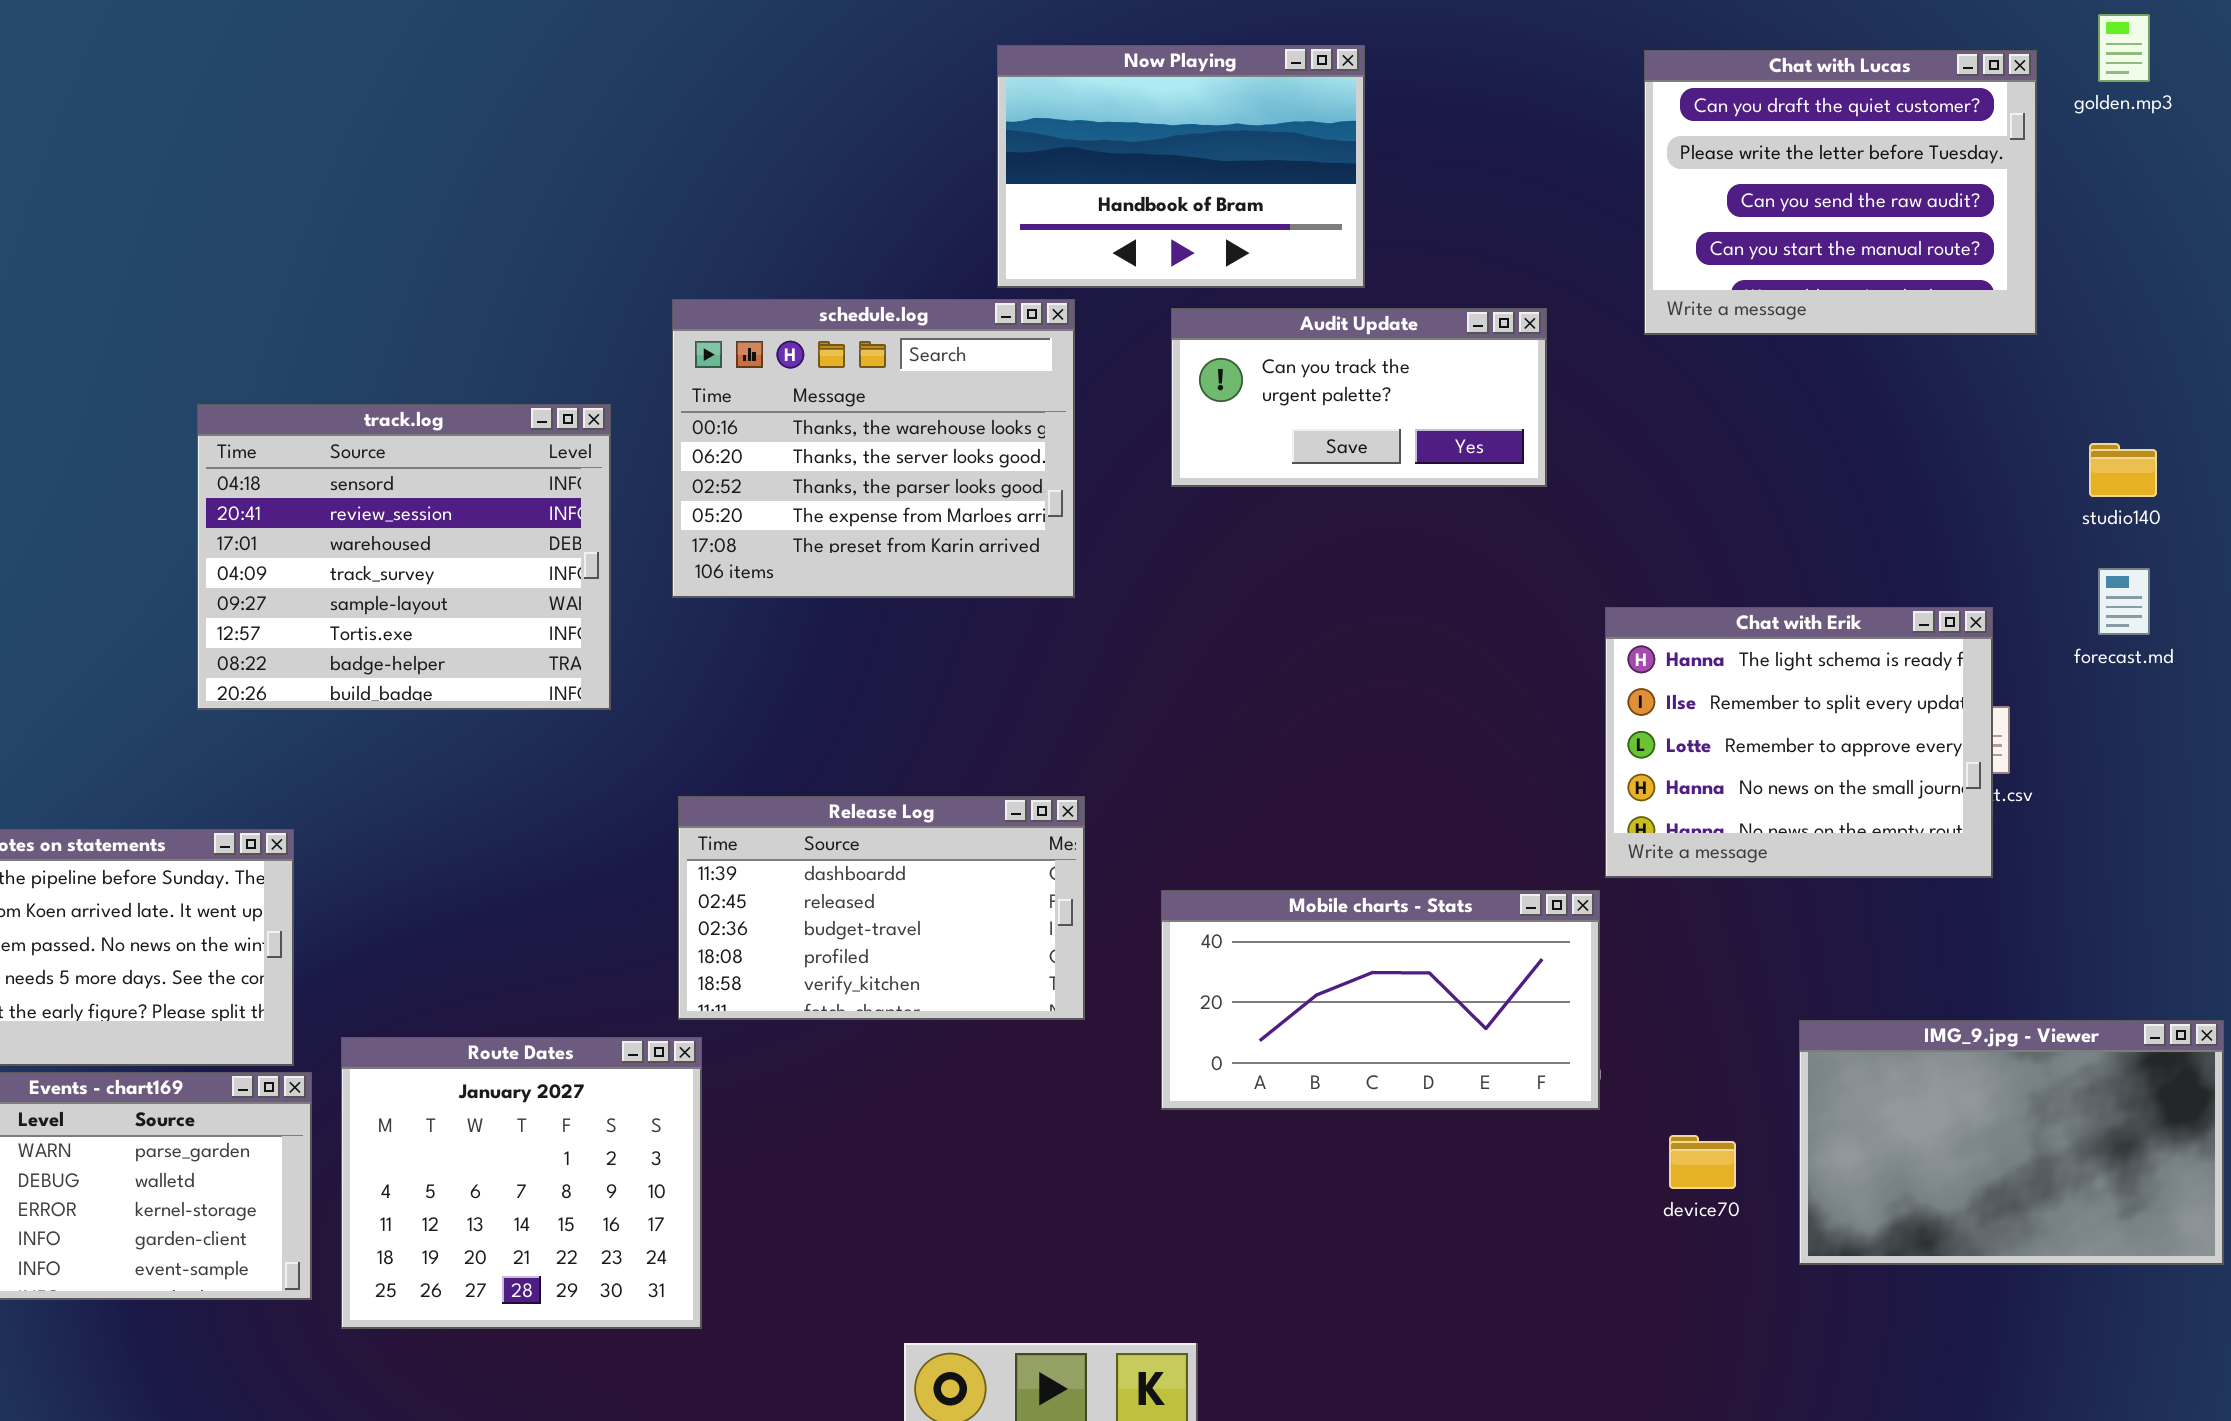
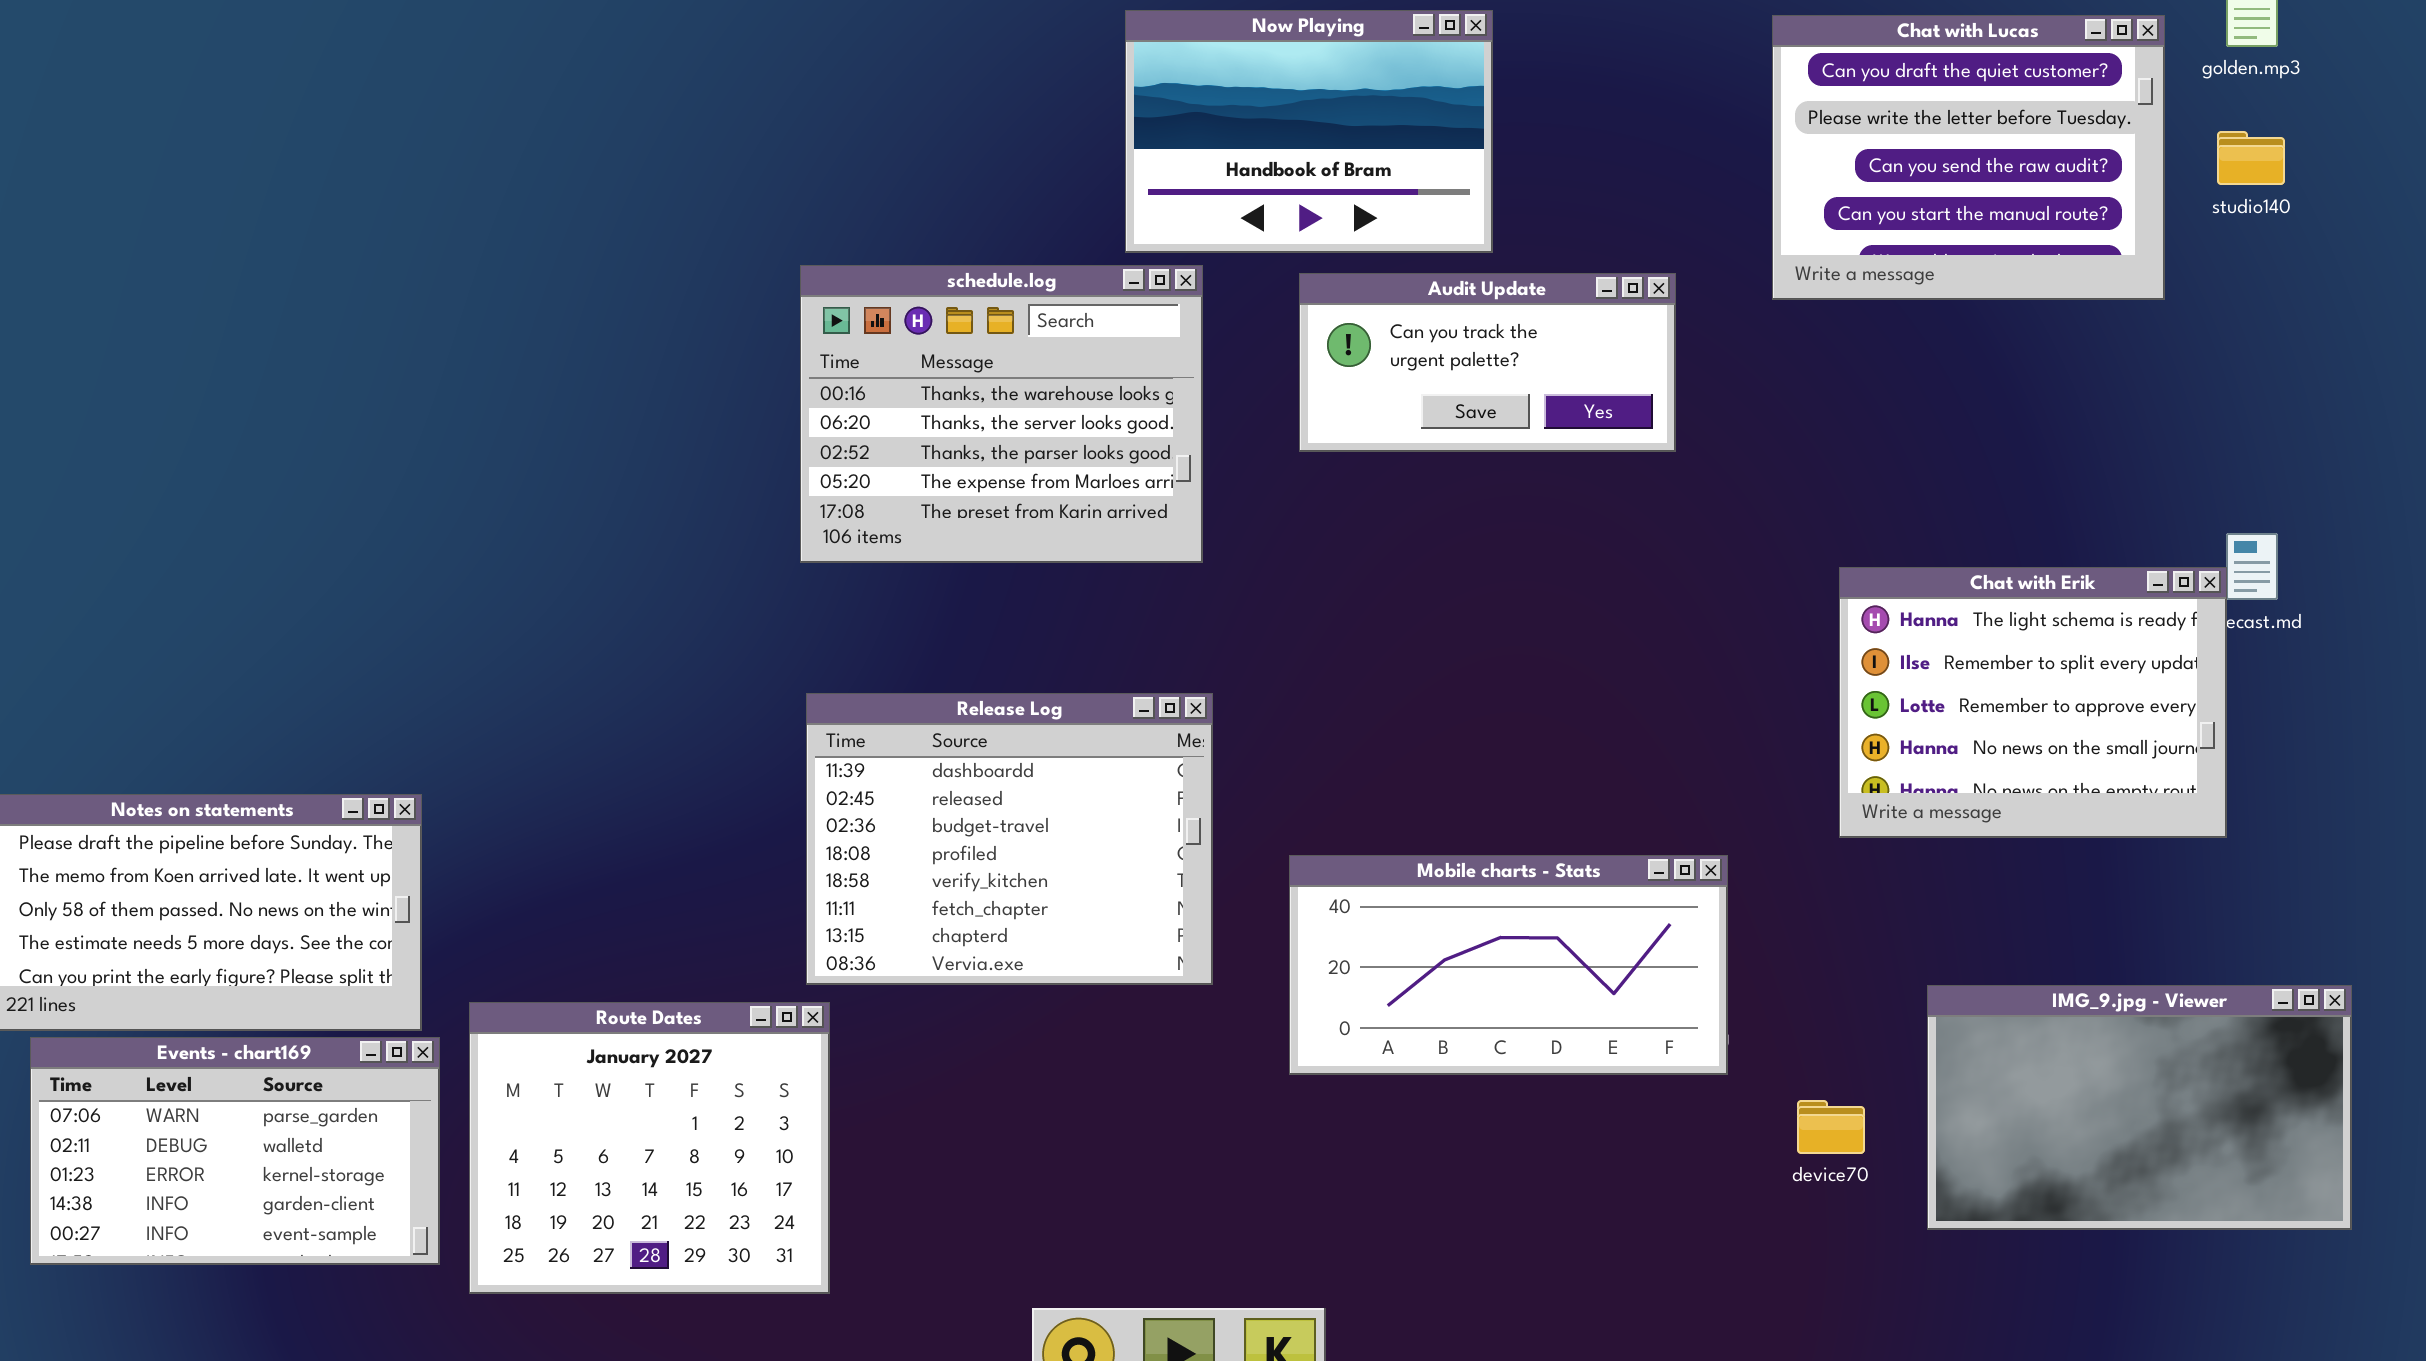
track.log: [197,404,611,710] -> none, closed
studio140: [2089,443,2157,497] -> [2217,131,2285,185], moved
Chat with Erik: [1605,607,1993,878] -> [1839,567,2227,838], moved
Release Log: [678,796,1085,1020] -> [806,693,1213,985], resized

